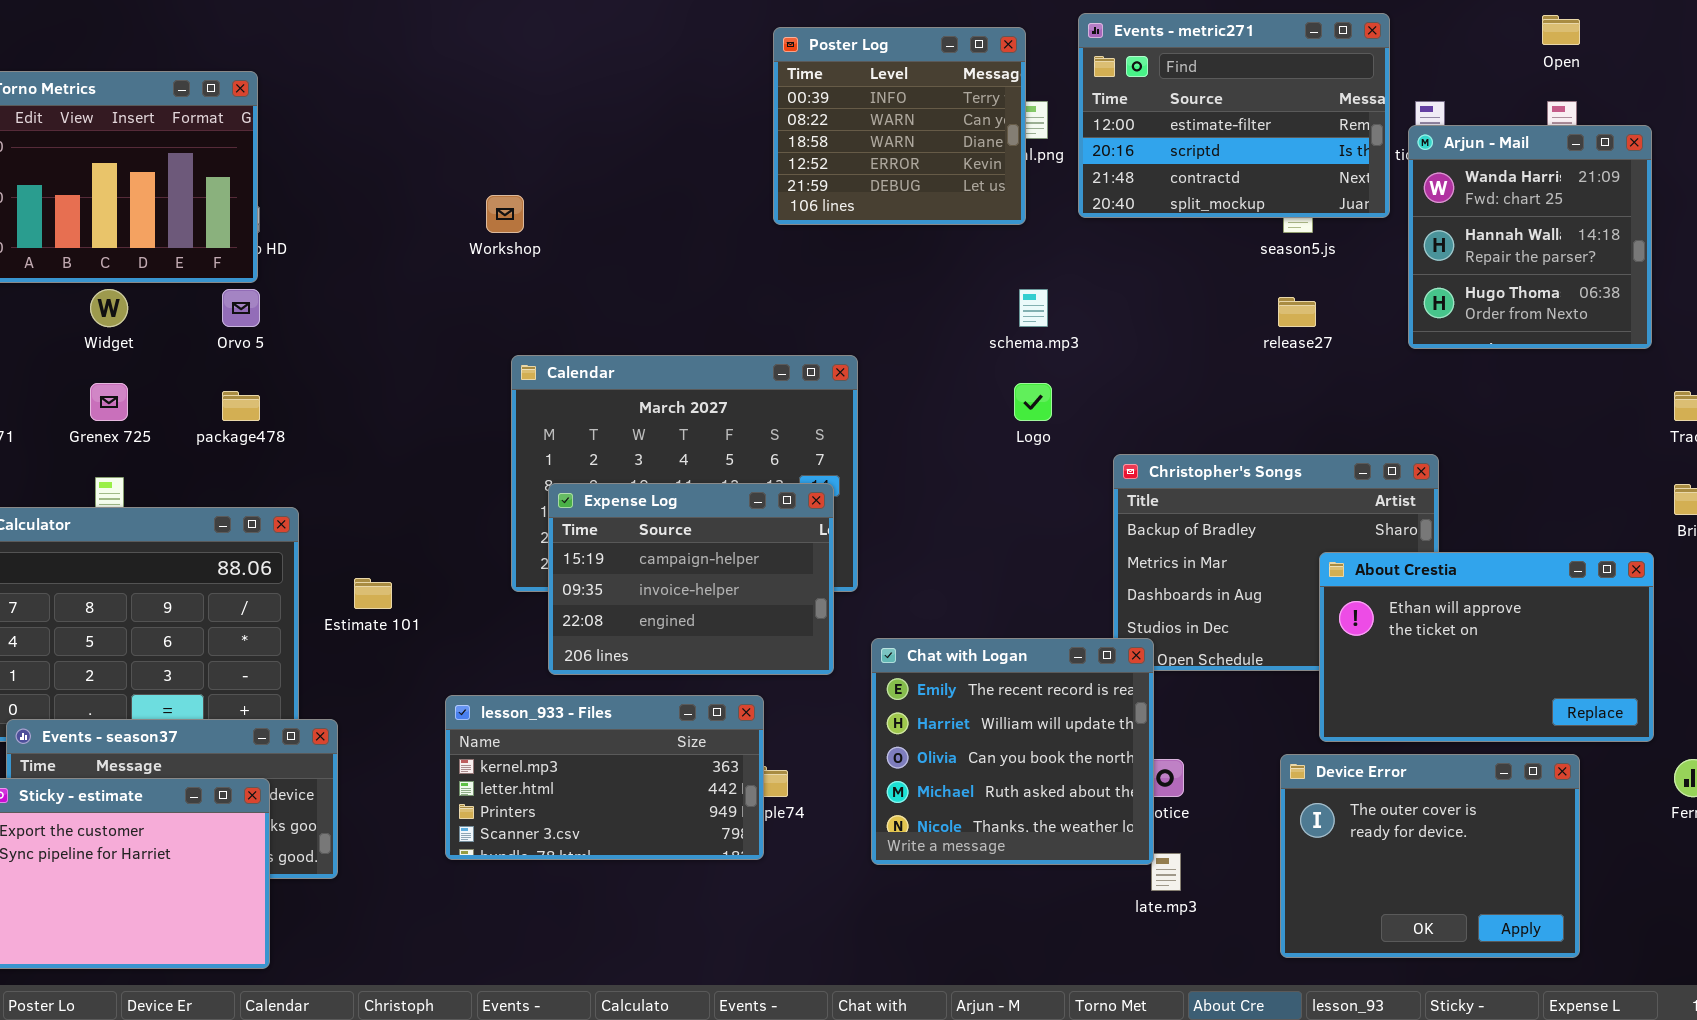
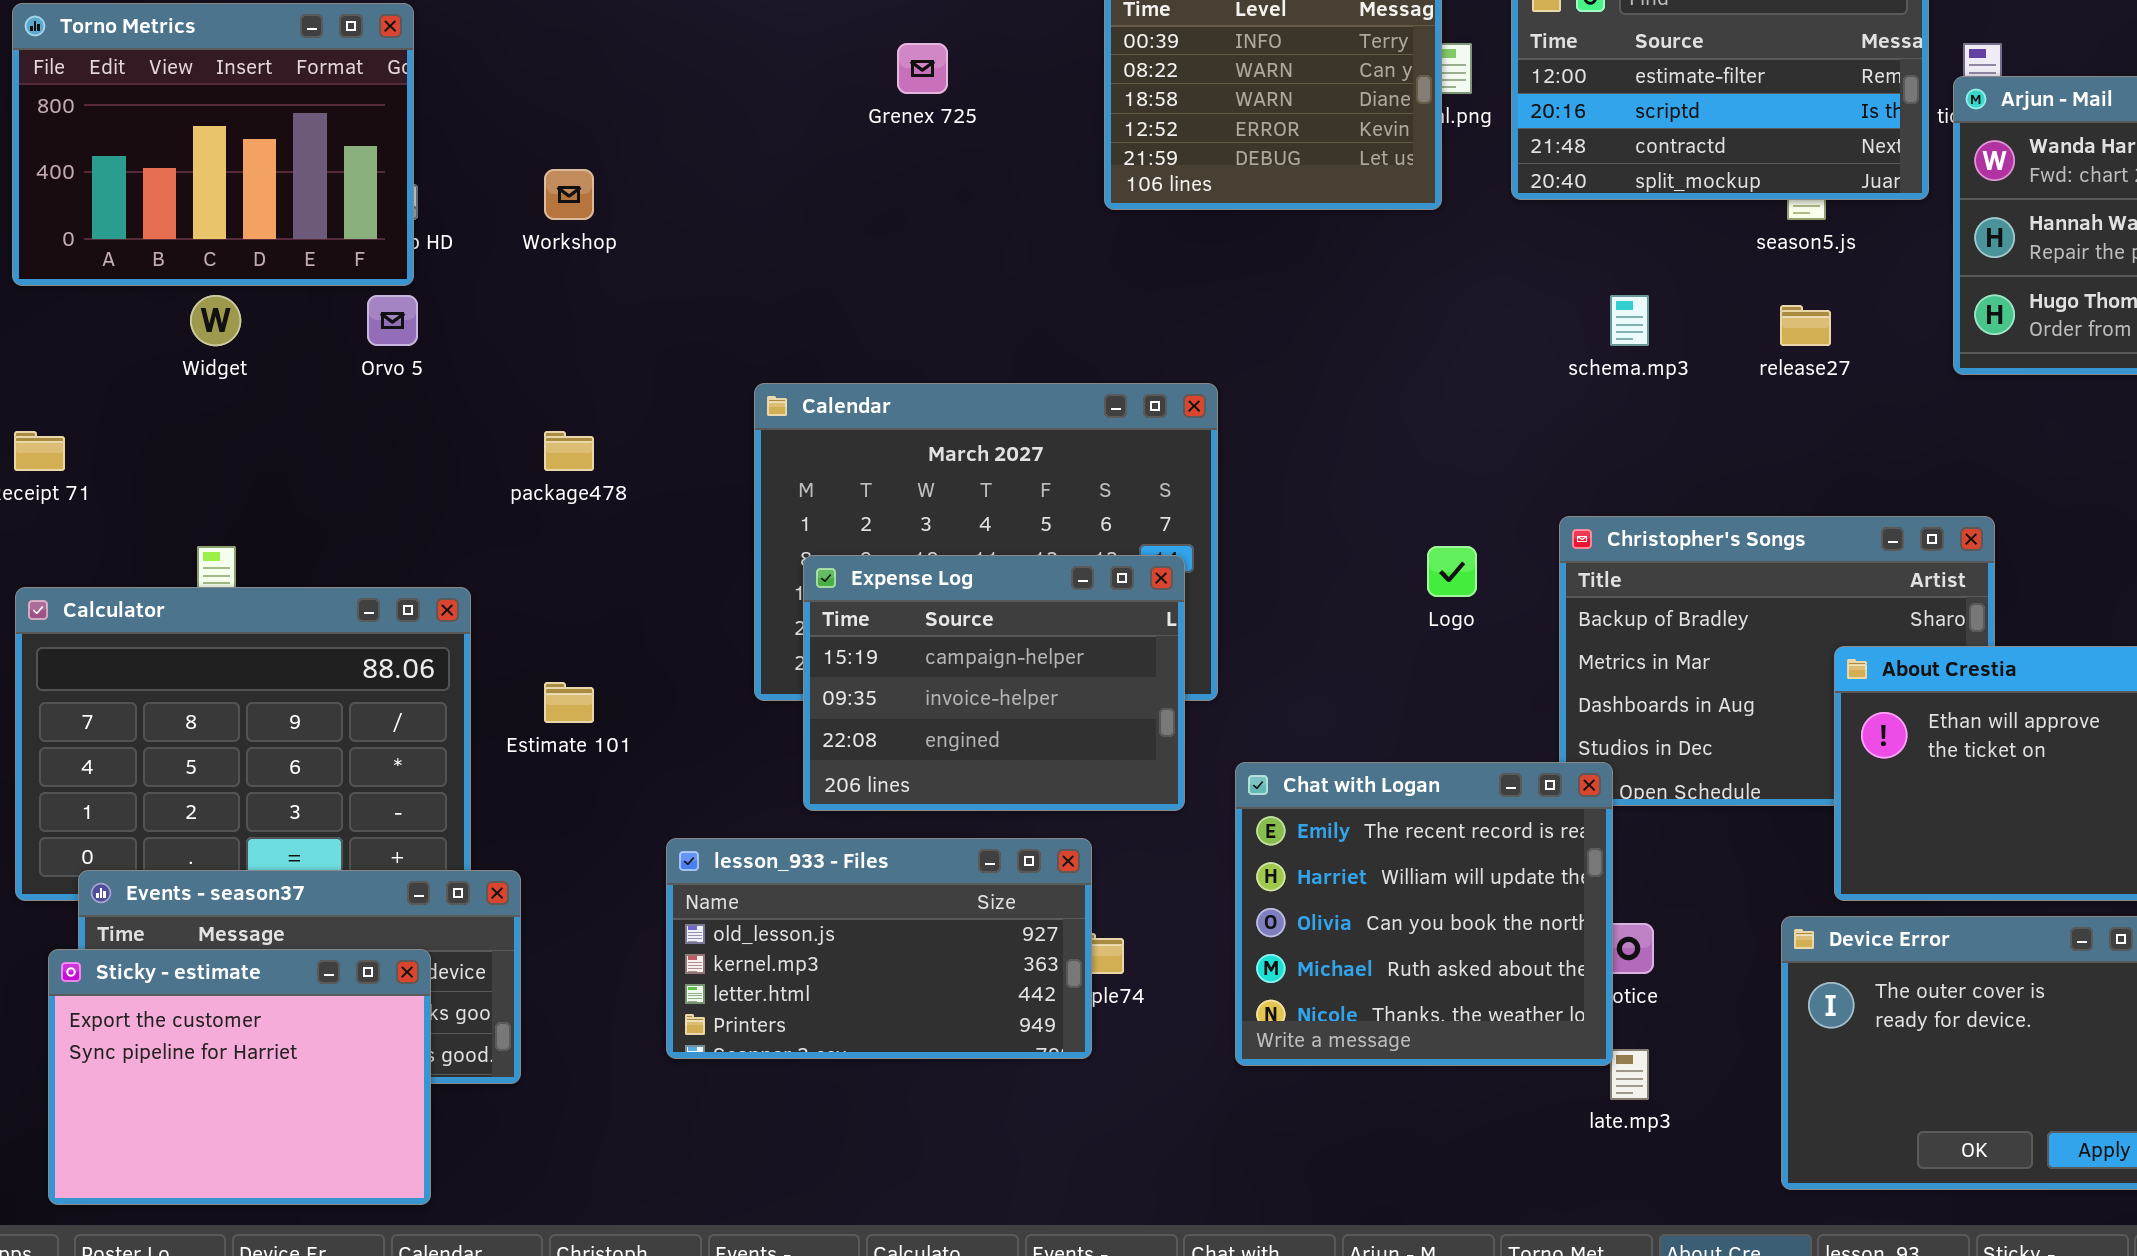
Workshop: [486,195,524,233] -> [544,169,594,220], moved
schema.mp3: [1019,289,1048,327] -> [1610,295,1649,346], moved
Grenex 725: [90,383,128,421] -> [897,43,948,94], moved
Logo: [1014,383,1052,421] -> [1427,546,1477,597], moved
package478: [222,391,260,421] -> [544,431,594,471], moved
lesson_933 - Files: [445,695,764,860] -> [666,838,1092,1059], scrolled up 1 row

